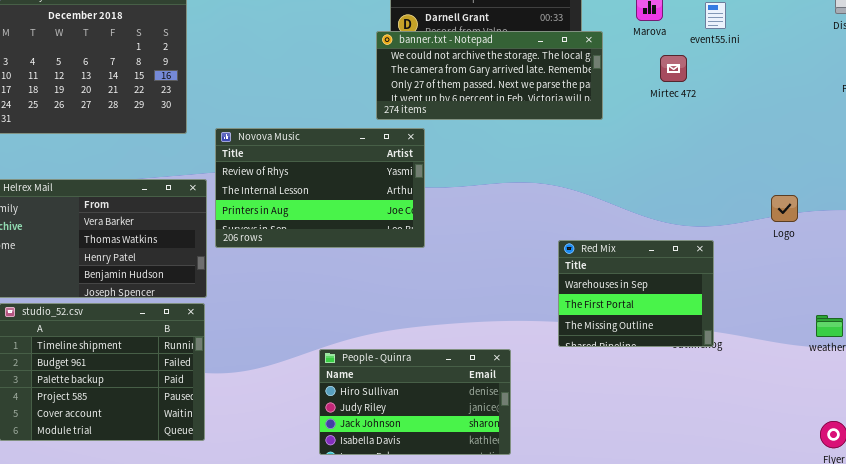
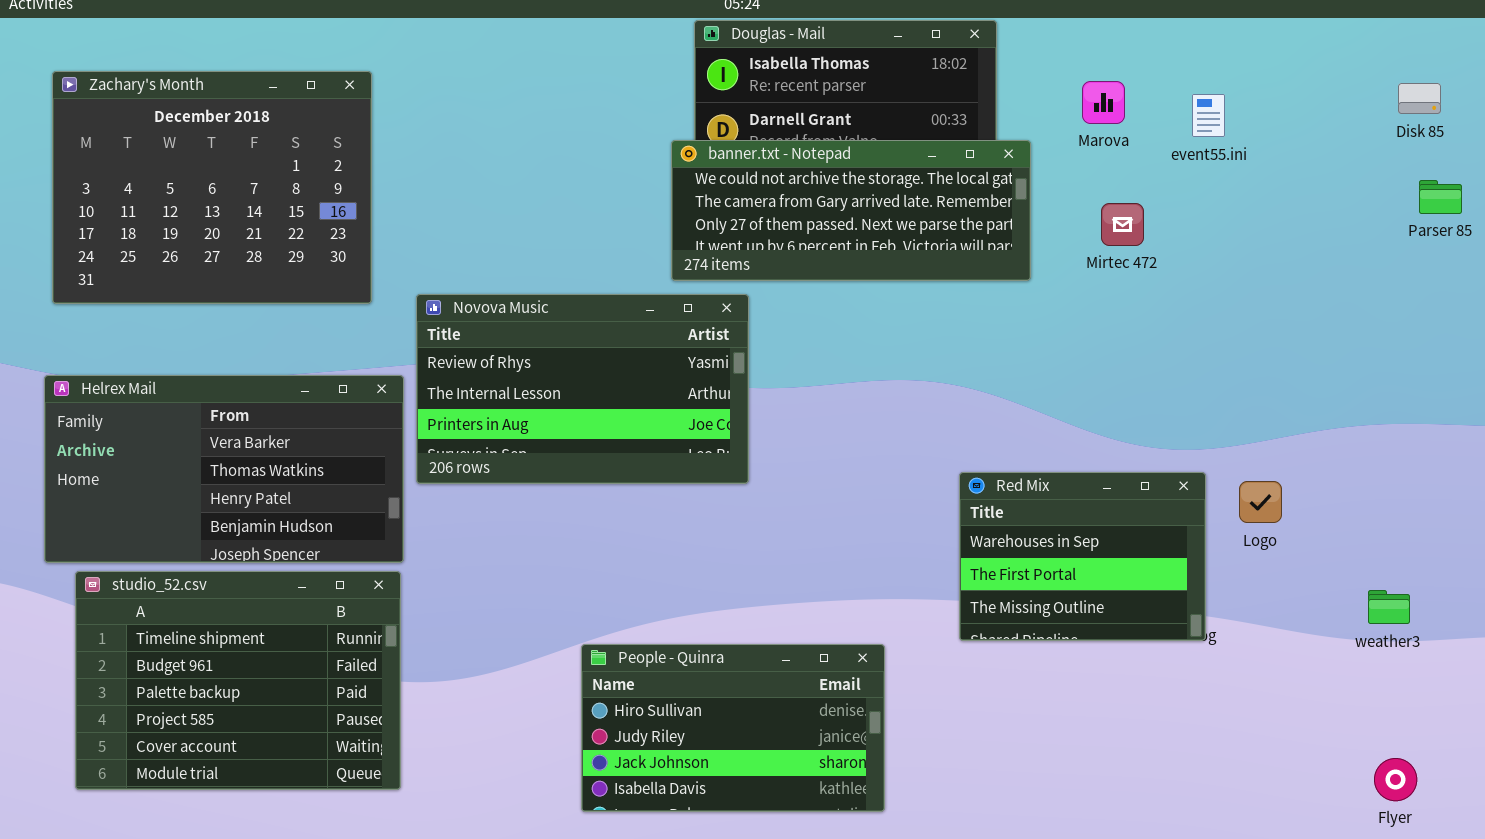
Mirtec 472: [660,55,687,82] -> [1101,203,1144,246], moved
Logo: [771,195,798,222] -> [1239,481,1282,523], moved

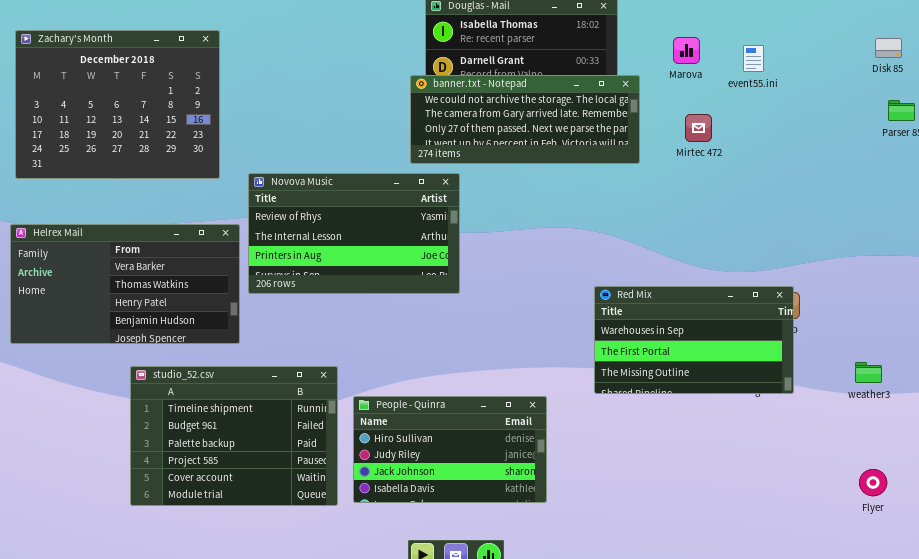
Red Mix: [959,472,1206,641] -> [594,286,794,394], resized
studio_52.csv: [75,571,401,790] -> [130,366,338,506], moved

